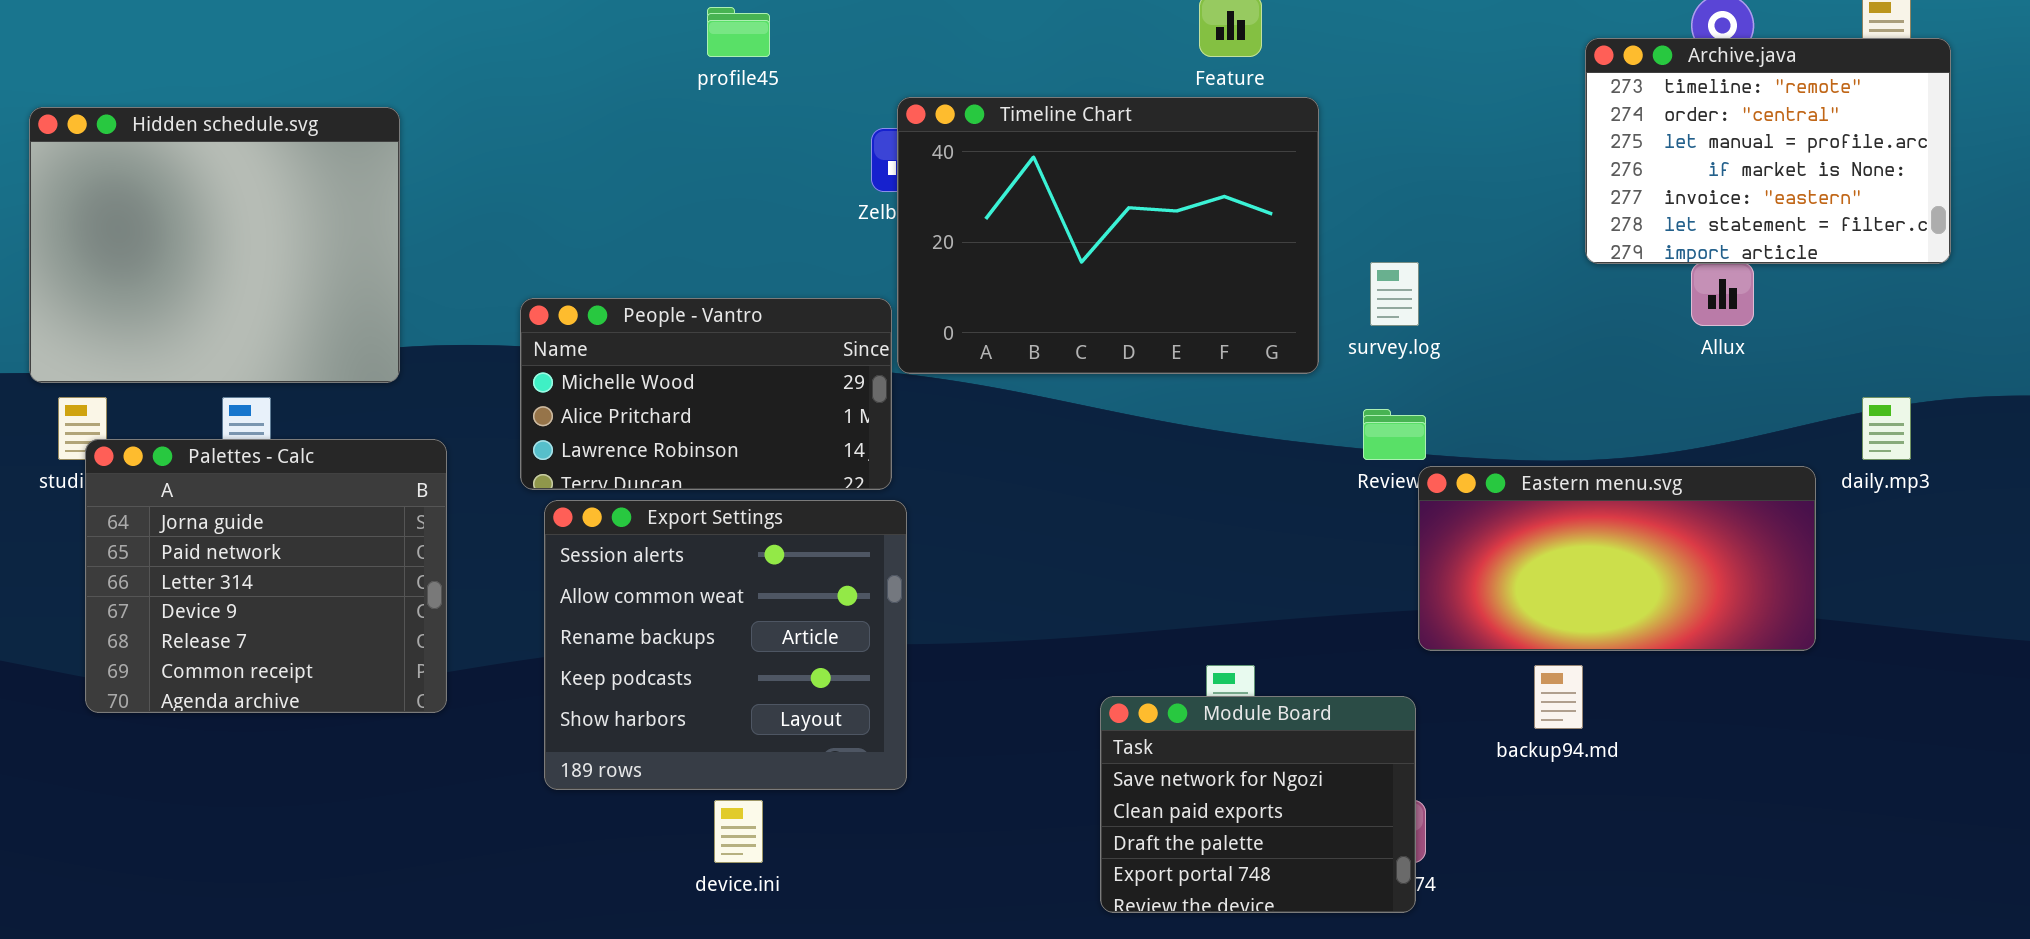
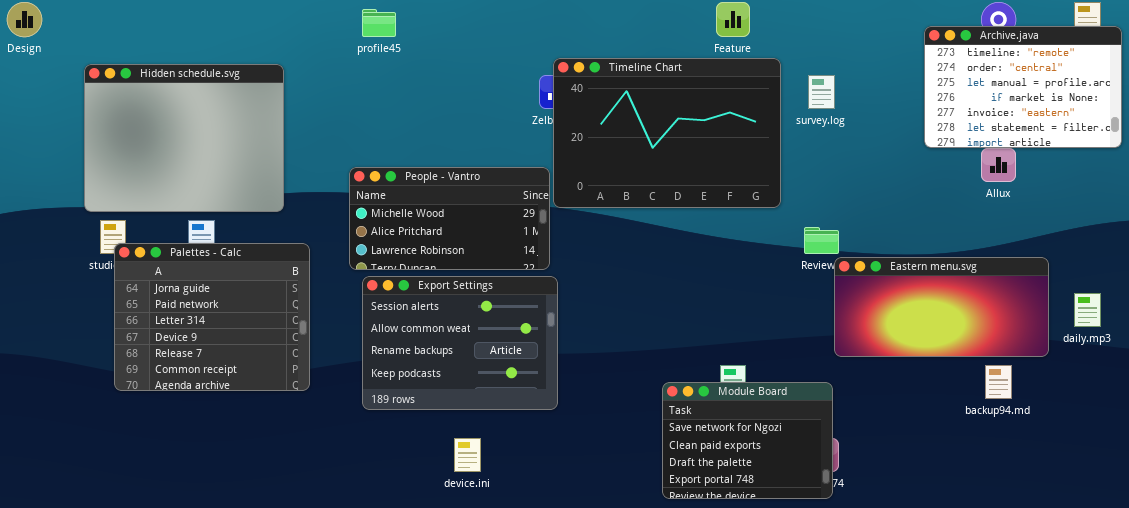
profile45: [707,7,770,57] -> [362,9,396,37], moved
survey.log: [1370,262,1419,326] -> [808,75,835,109], moved
daily.mp3: [1862,397,1911,460] -> [1074,293,1101,327], moved
Export Settings: [544,500,907,790] -> [362,276,558,410], resized
backup94.md: [1534,665,1583,729] -> [985,365,1012,399], moved

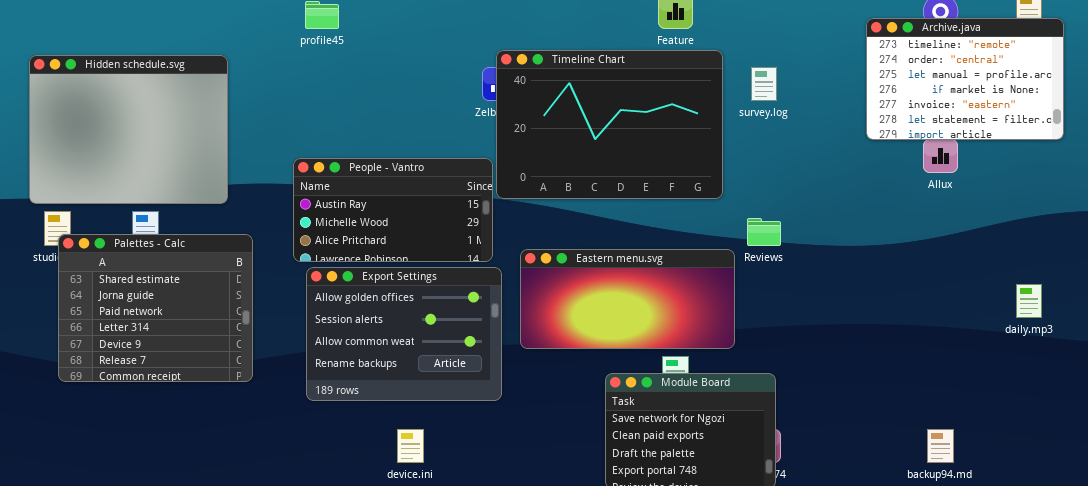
People - Vantro: [349,167,550,270] -> [293,158,493,262], scrolled up 1 row
Palettes - Calc: [114,243,310,391] -> [58,234,253,382], scrolled up 1 row
Eastern menu.svg: [834,257,1049,357] -> [520,249,735,349], moved
Export Settings: [362,276,558,410] -> [306,267,502,401], scrolled up 1 row
backup94.md: [985,365,1012,399] -> [927,429,954,463], moved

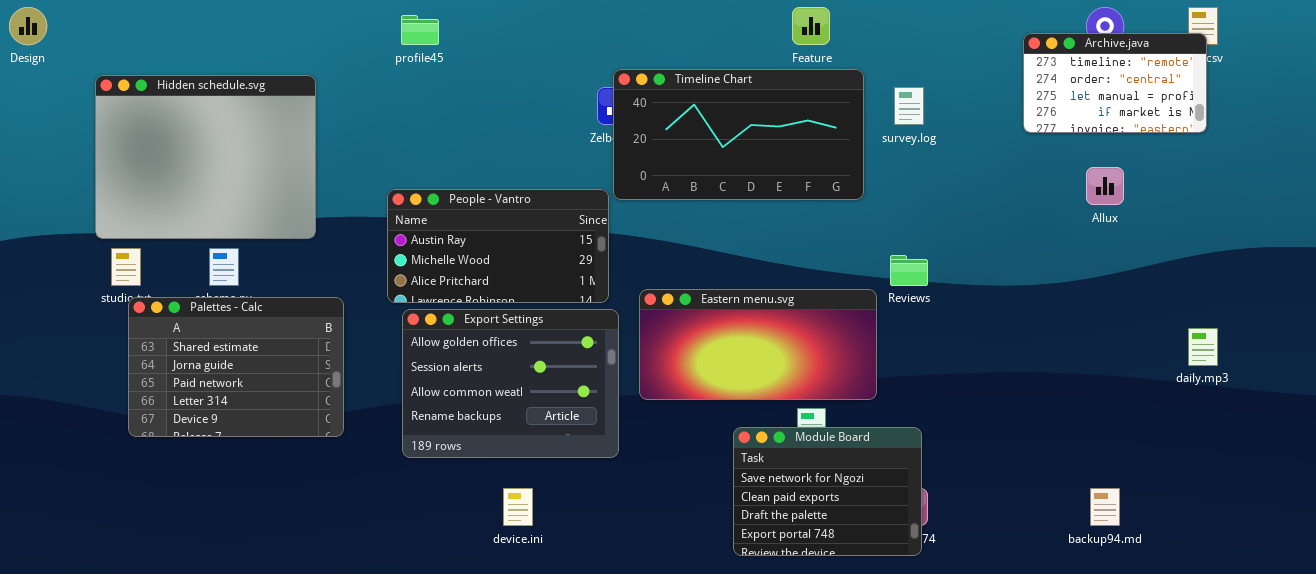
Archive.java: [866,18,1064,140] -> [1023,33,1207,133], resized
Timeline Chart: [496,50,723,199] -> [613,69,864,200], resized
Palettes - Calc: [58,234,253,382] -> [128,297,344,437], resized

